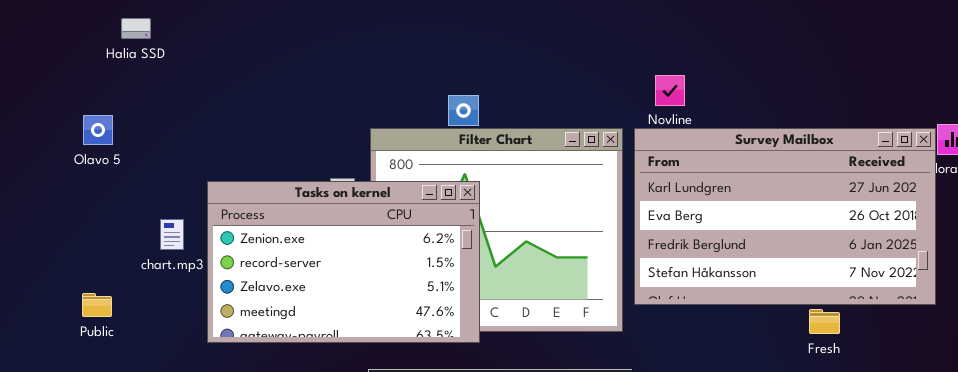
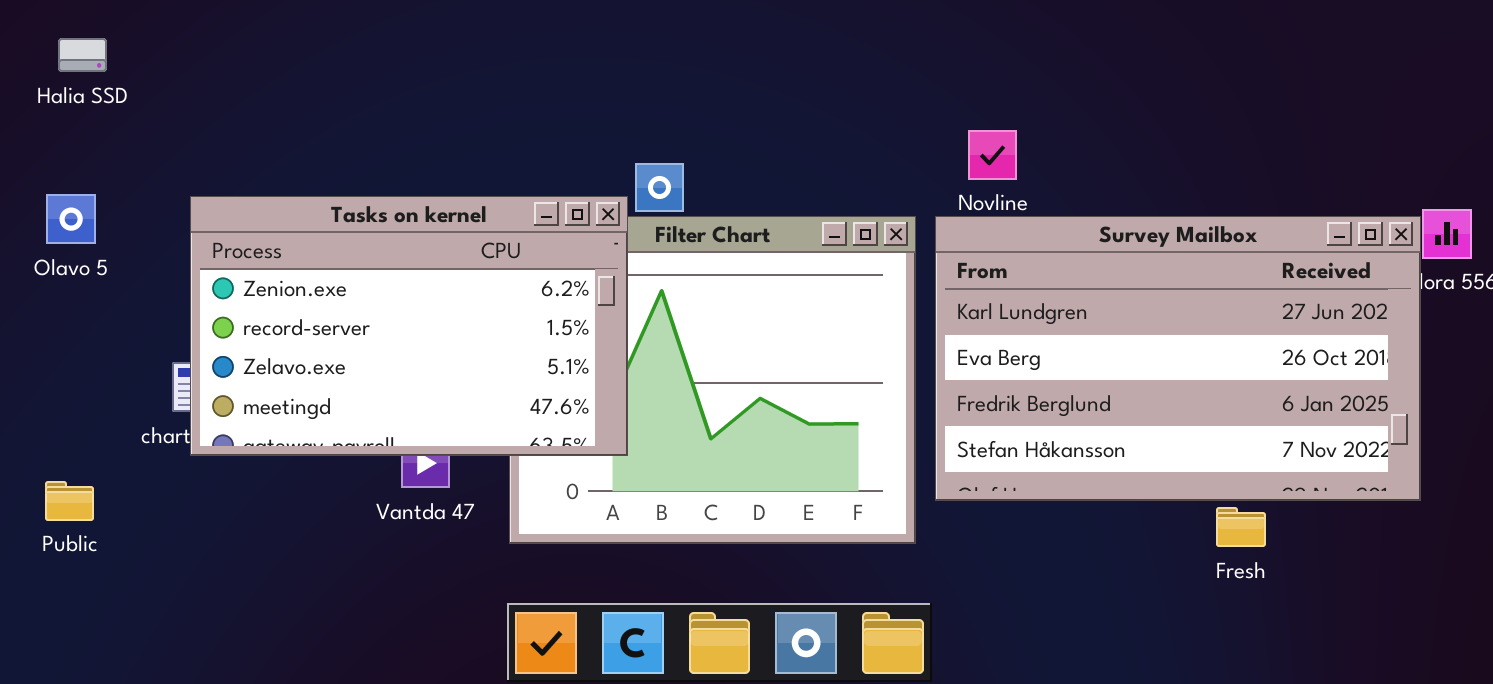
Halia SSD: [121,18,151,39] -> [58,38,107,72], moved
Tasks on kernel: [207,181,480,343] -> [190,196,628,456], moved

